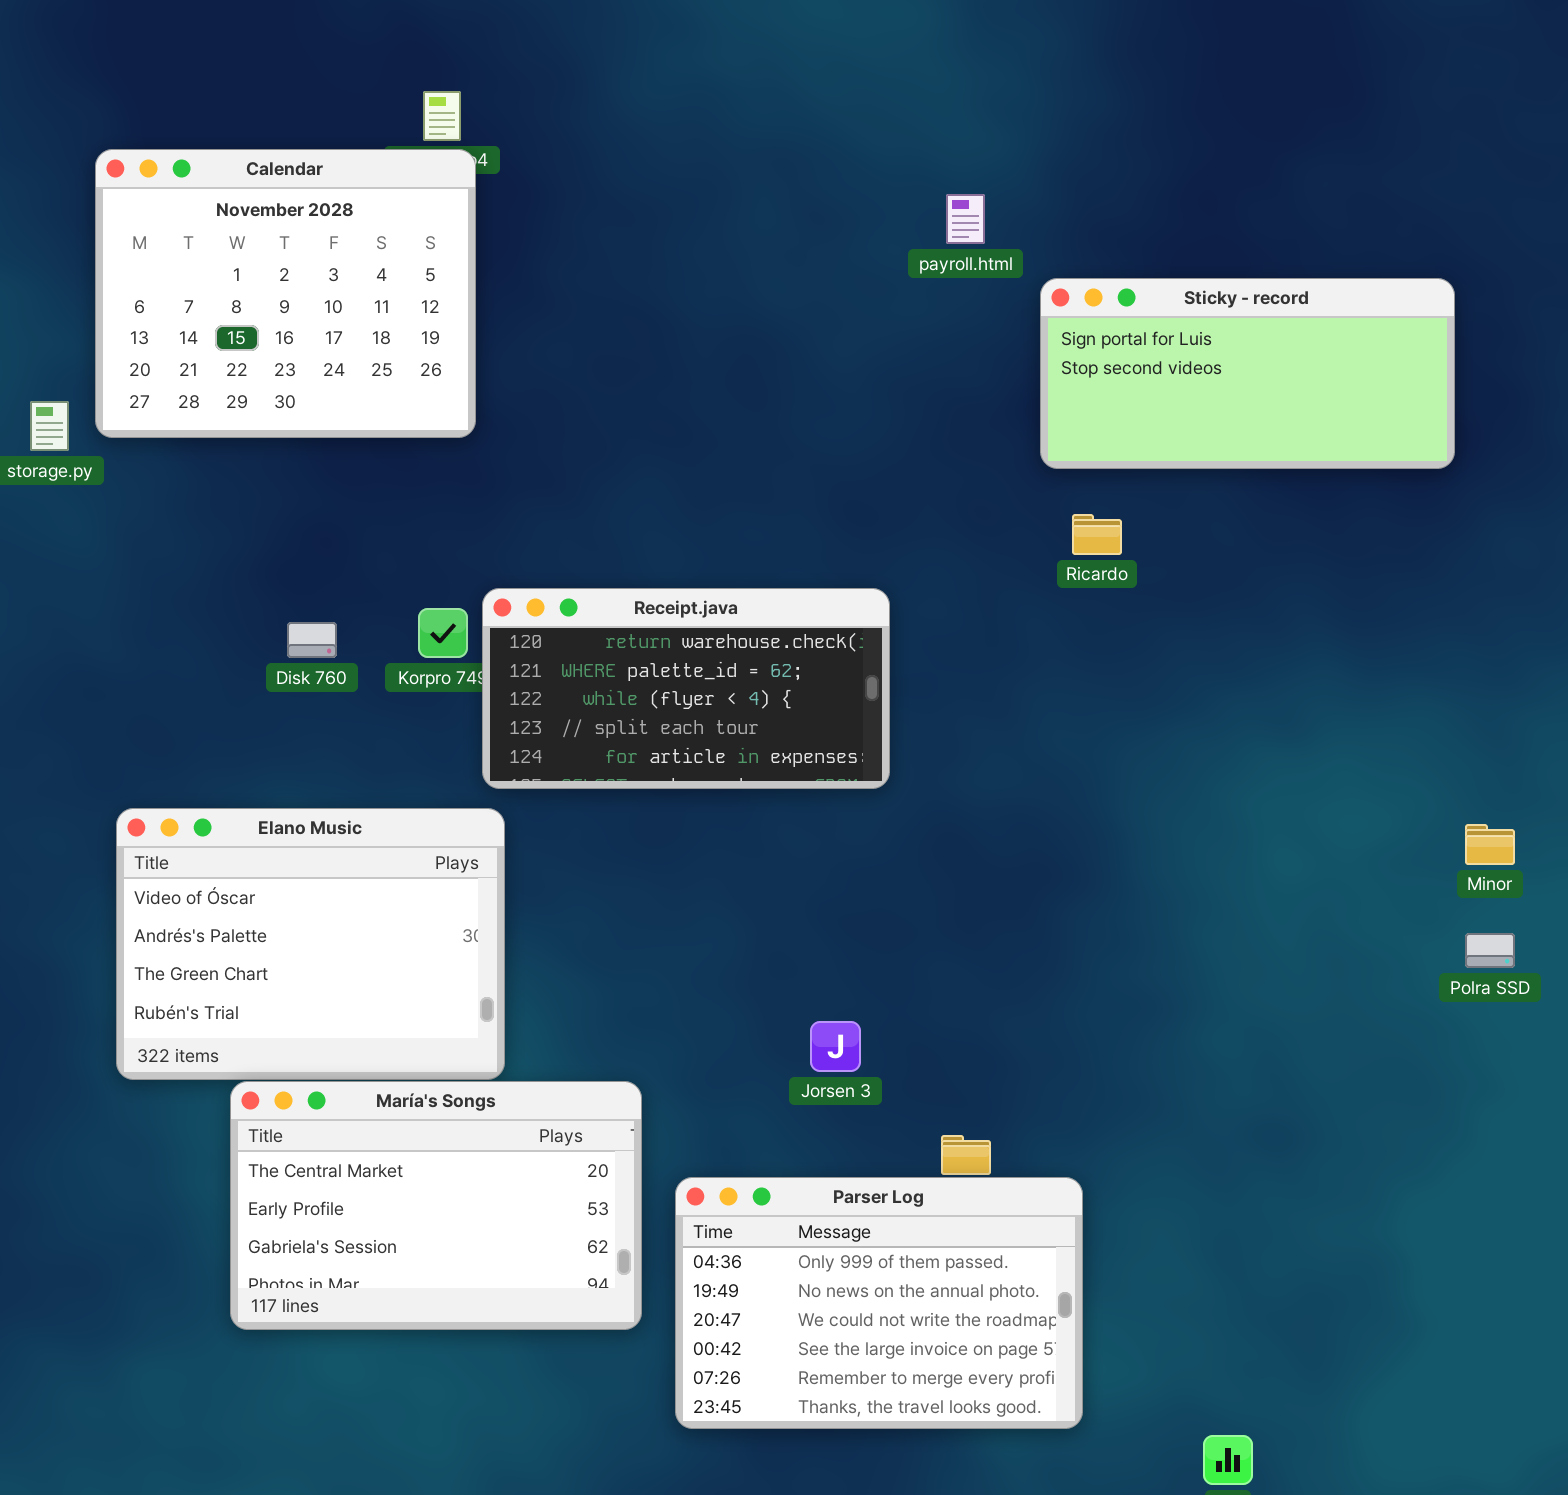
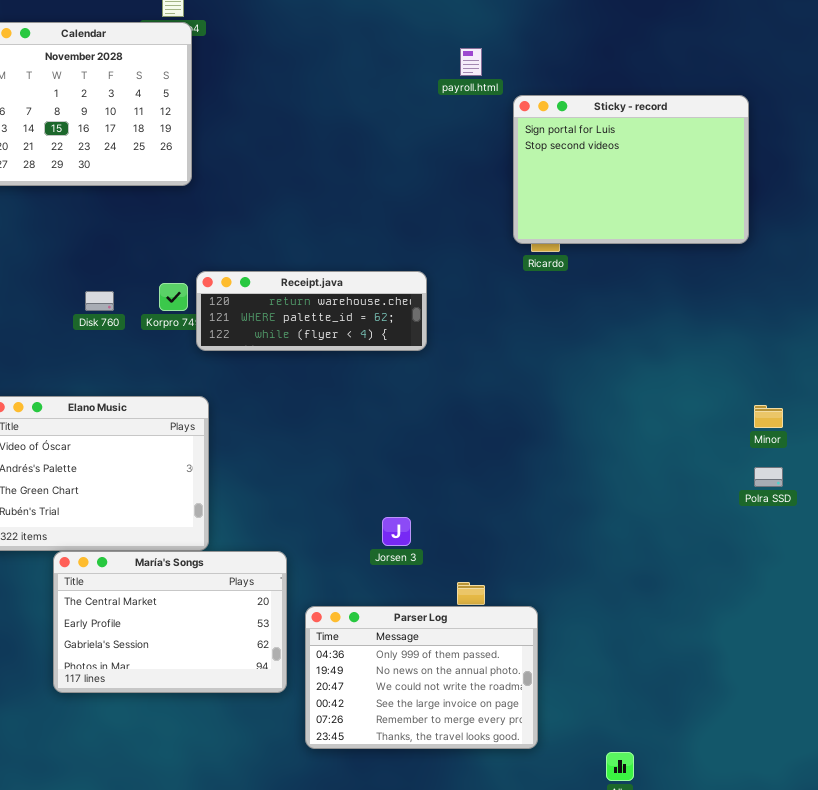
Sticky - record: [1040,278,1455,469] -> [513,95,749,244], resized
Receipt.java: [482,588,890,789] -> [196,271,427,351], resized

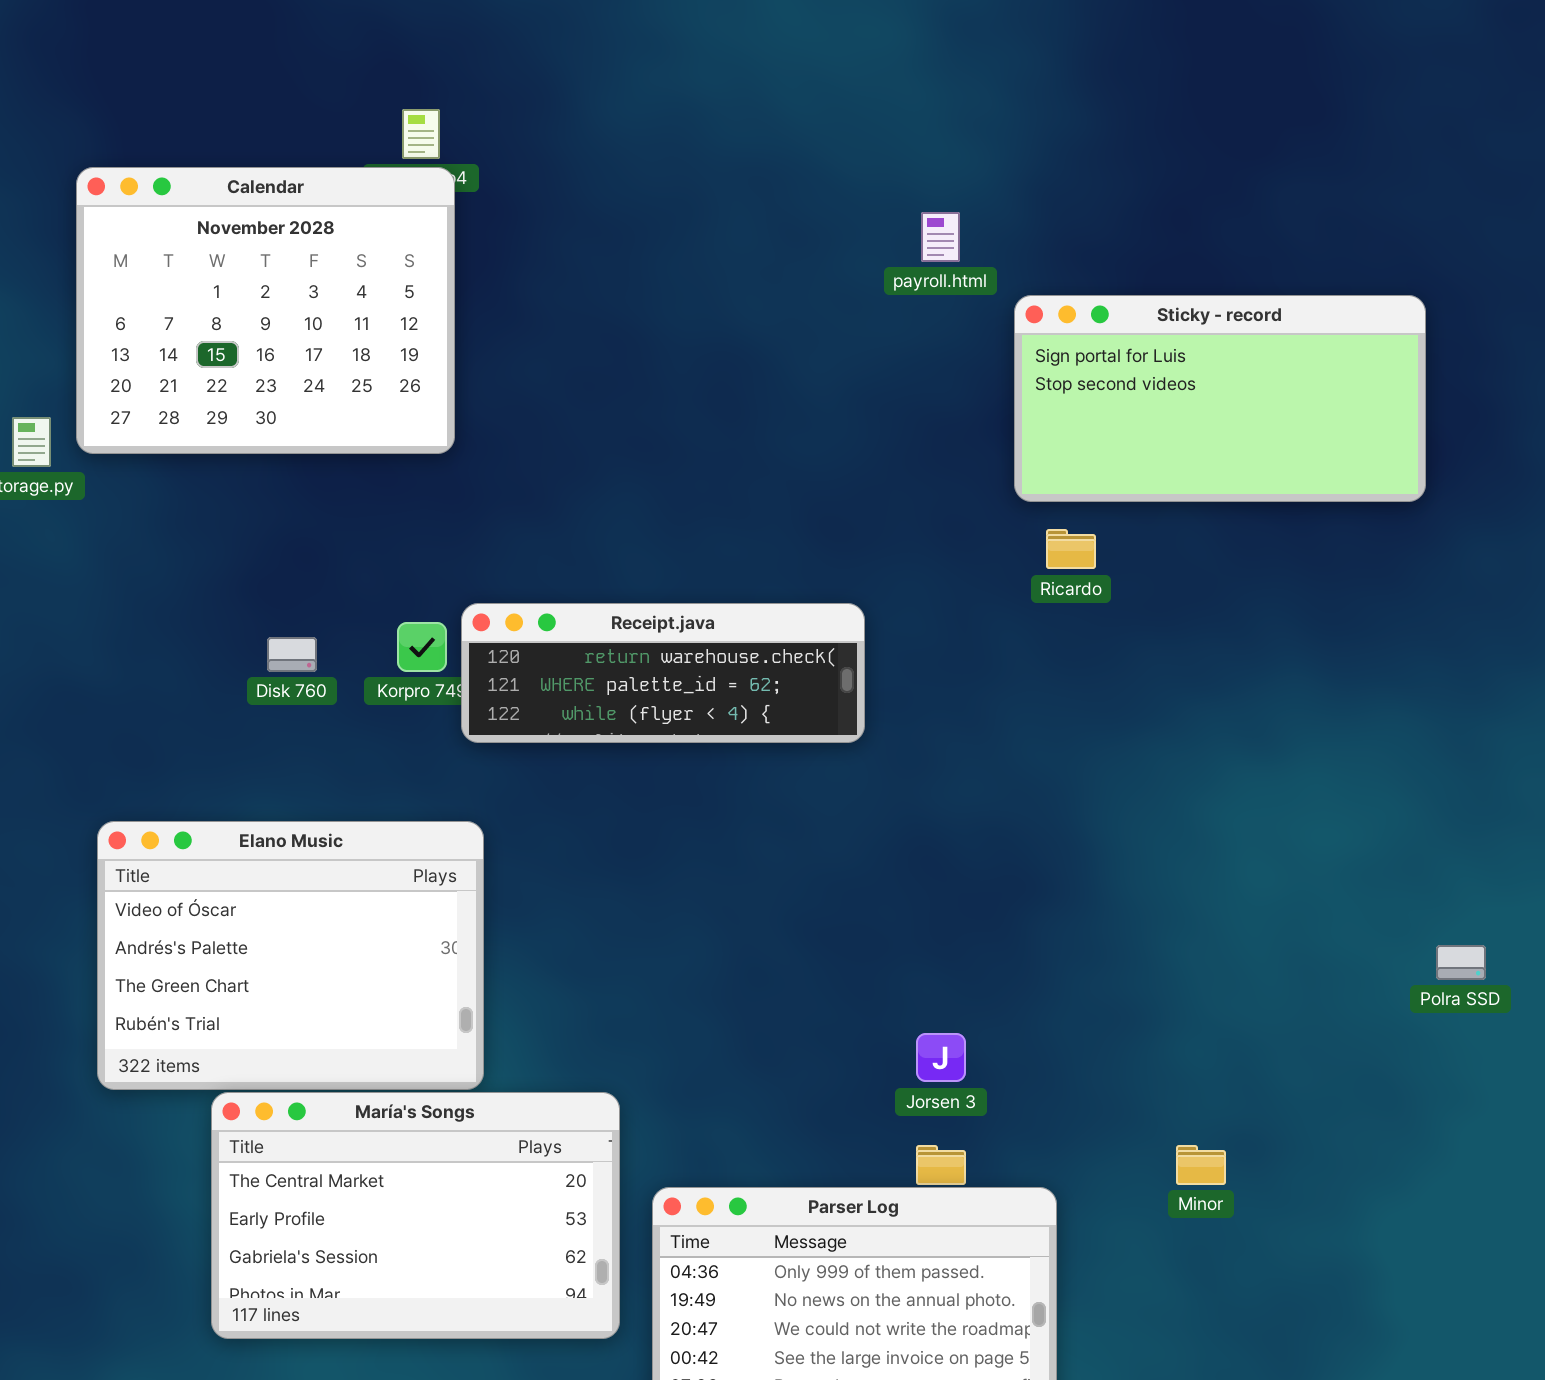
Sticky - record: [513,95,749,244] -> [1014,295,1426,502], resized
Minor: [754,405,783,428] -> [1176,1145,1226,1185], moved
Jorsen 3: [382,517,411,546] -> [916,1033,966,1082], moved

